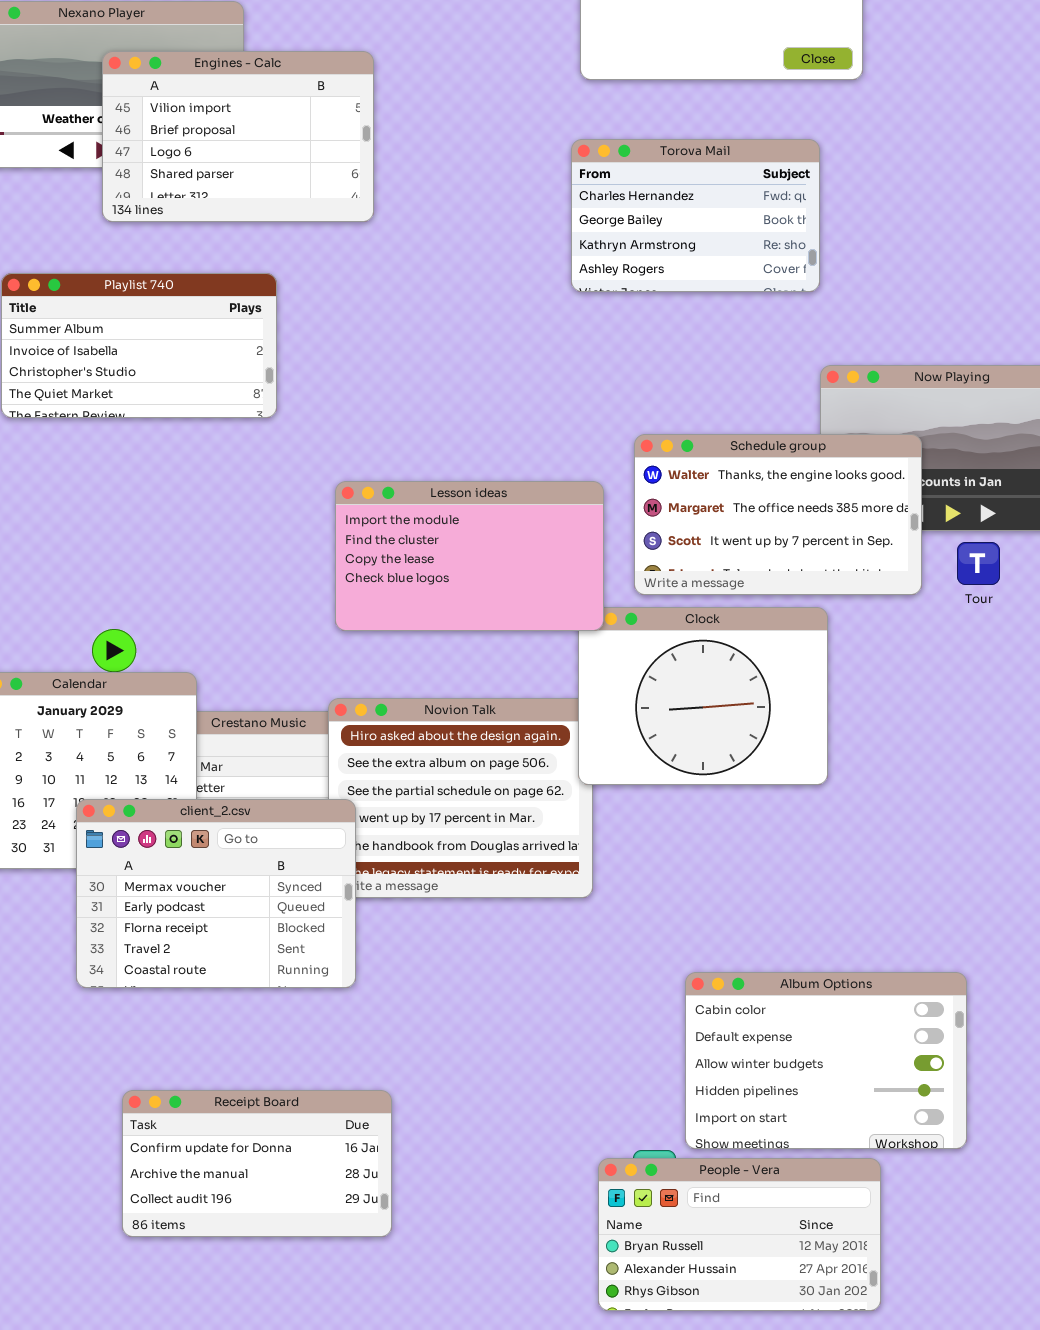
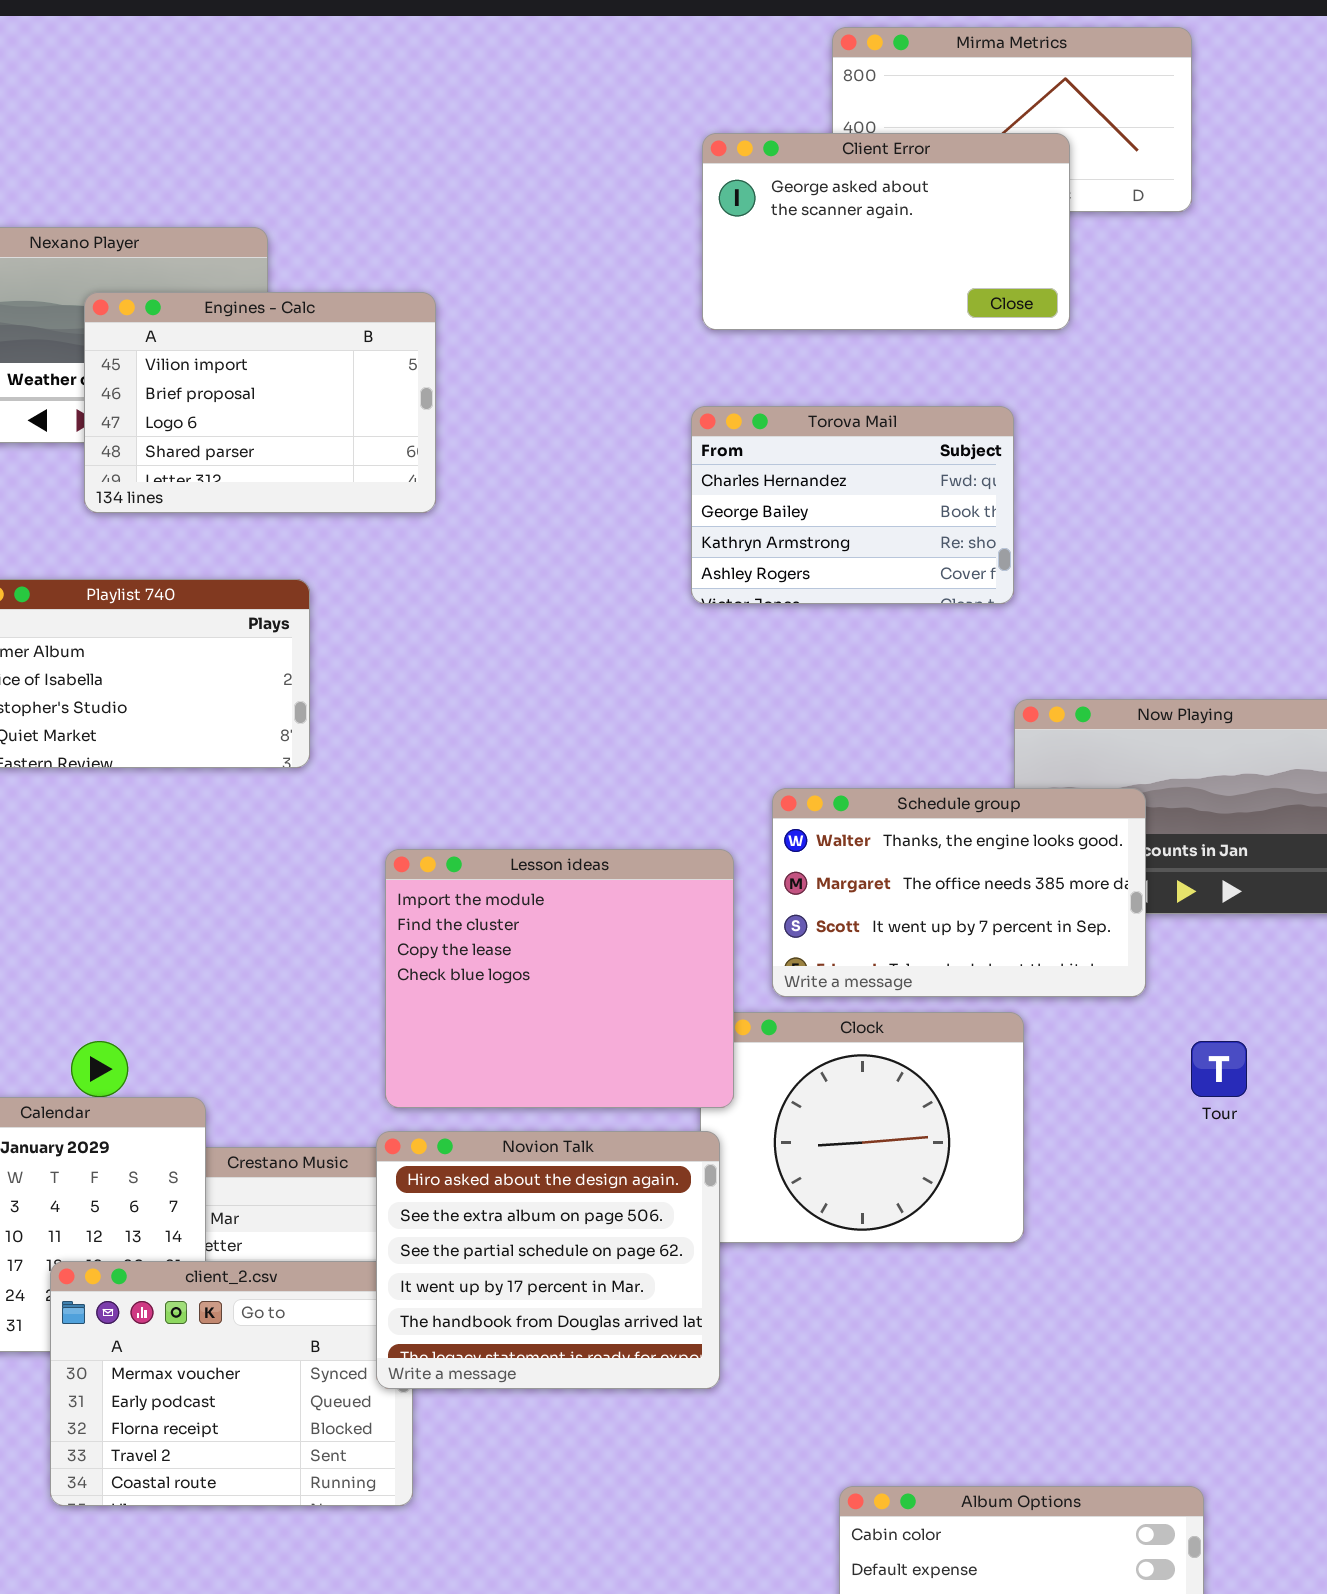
Lesson ideas: [335,481,604,631] -> [385,849,734,1108], resized
Tour: [957,542,1000,585] -> [1191,1041,1247,1097], moved
Novion Talk: [328,698,593,898] -> [376,1131,720,1389], raised

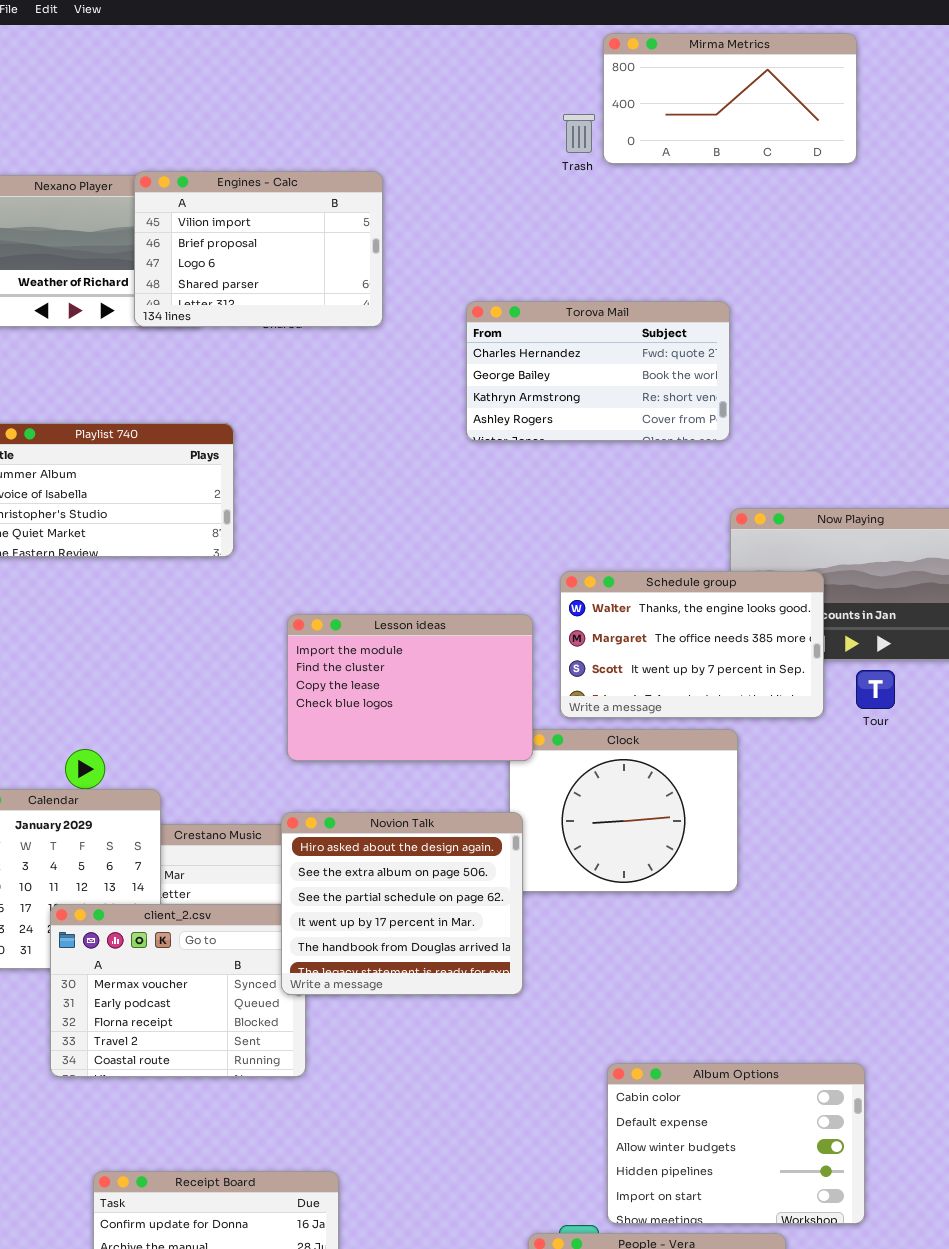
Client Error: [702,133,1070,330] -> none, closed
Engines - Calc: [84,292,436,513] -> [134,171,383,327], moved
Torova Mail: [691,406,1014,604] -> [466,301,730,441], resized
Lesson ideas: [385,849,734,1108] -> [287,614,533,761], resized
Tour: [1191,1041,1247,1097] -> [856,670,895,709], moved

